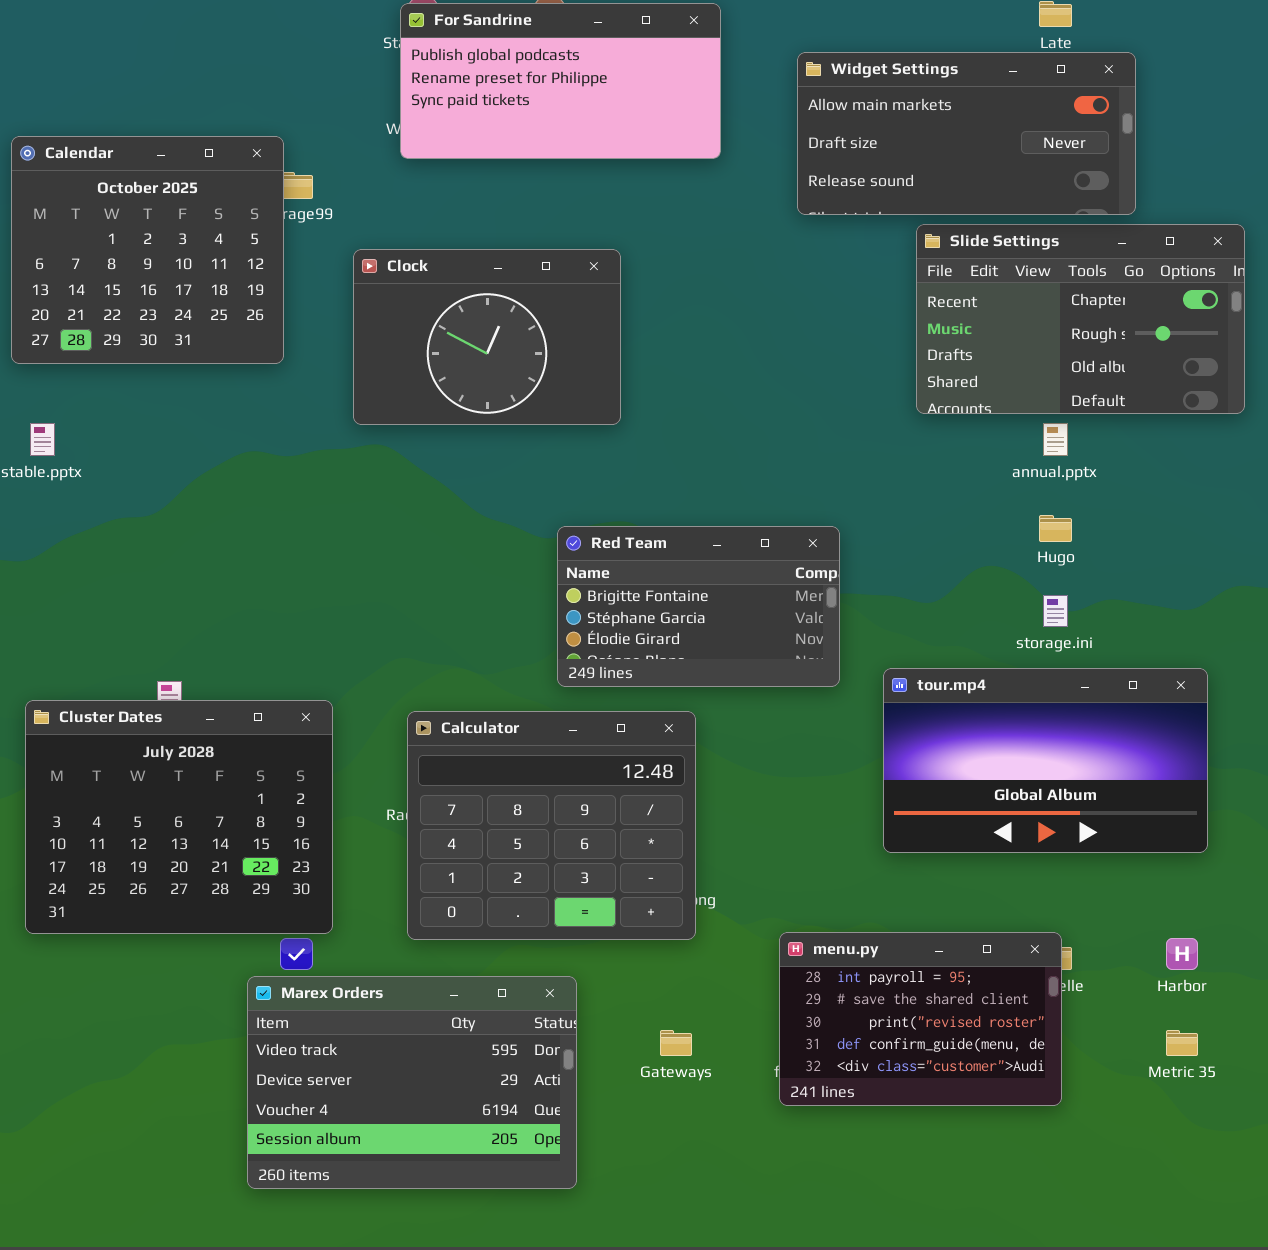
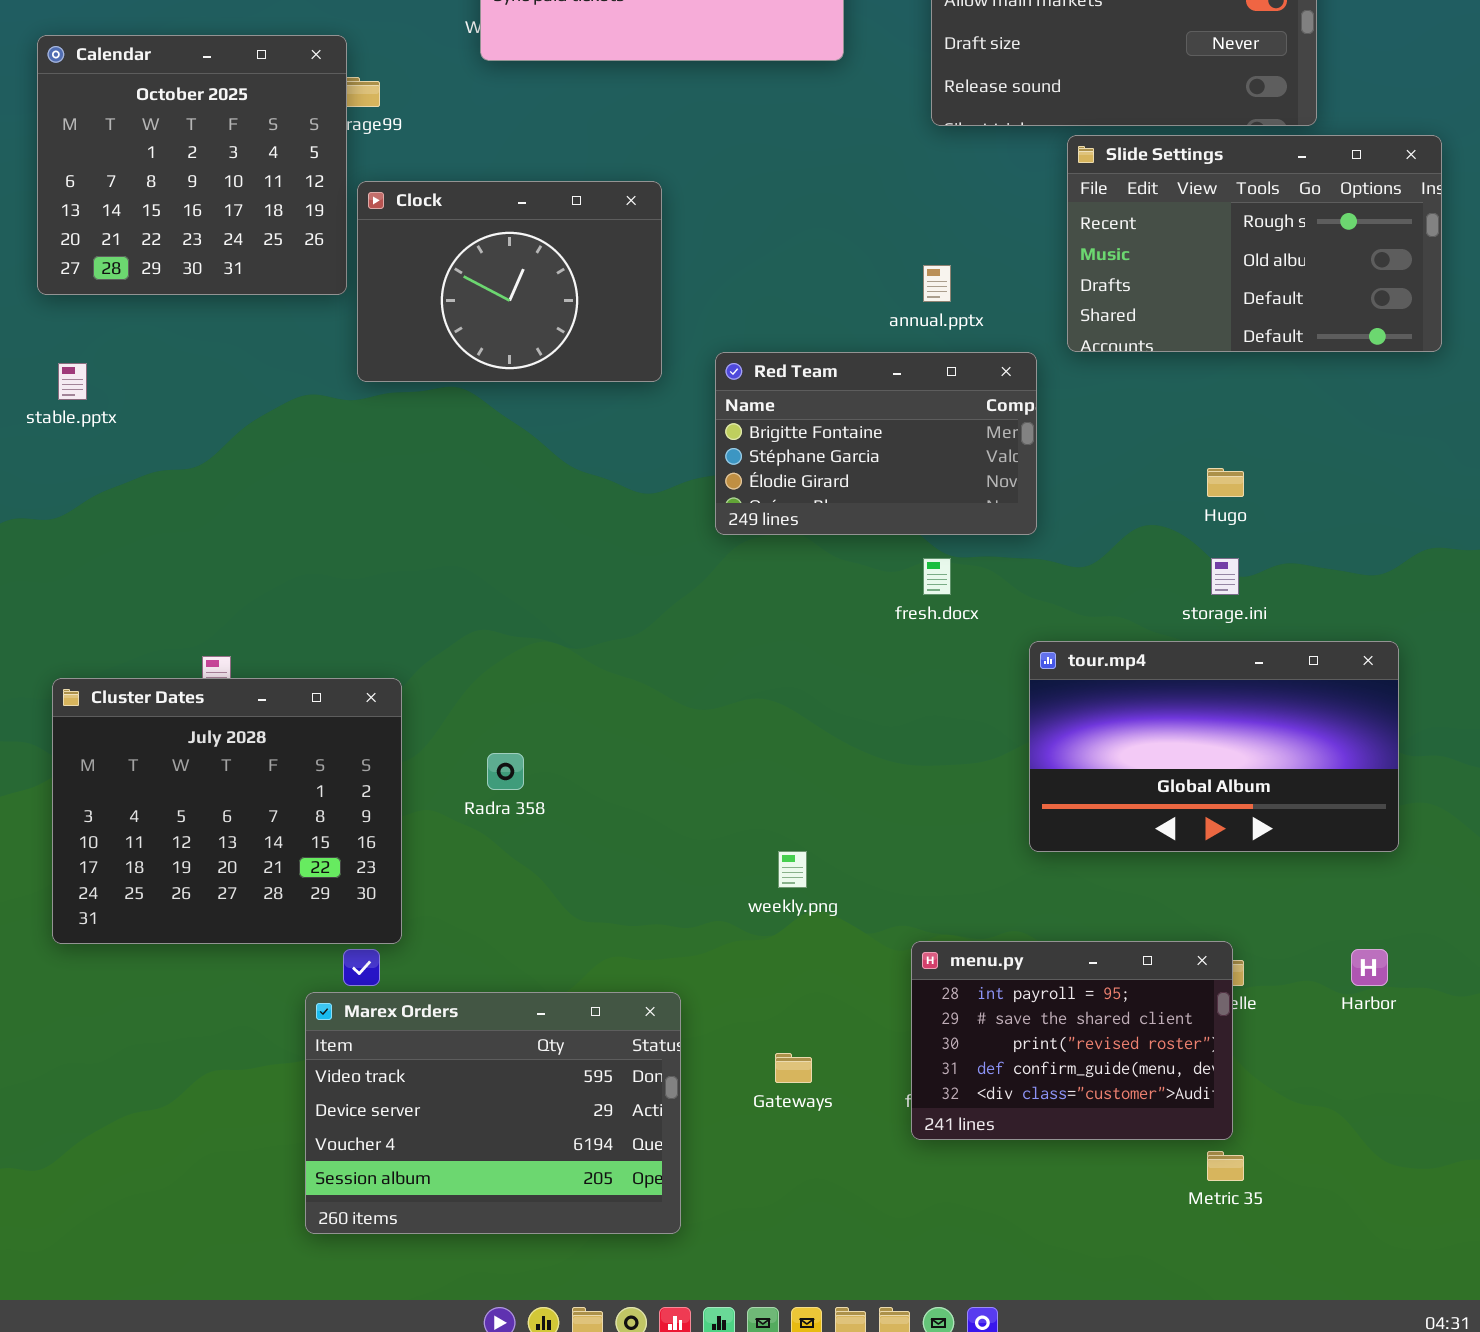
Slide Settings: [916,224,1245,414] -> [1067,135,1442,352], scrolled down 1 row
Clock: [353,249,621,425] -> [357,181,662,382], moved
annual.pptx: [1043,423,1068,456] -> [923,265,951,302], moved
Red Team: [557,526,840,687] -> [715,352,1037,535], moved
Calculator: [407,711,696,940] -> none, closed
Metric 35: [1166,1030,1198,1056] -> [1207,1151,1244,1181], moved

